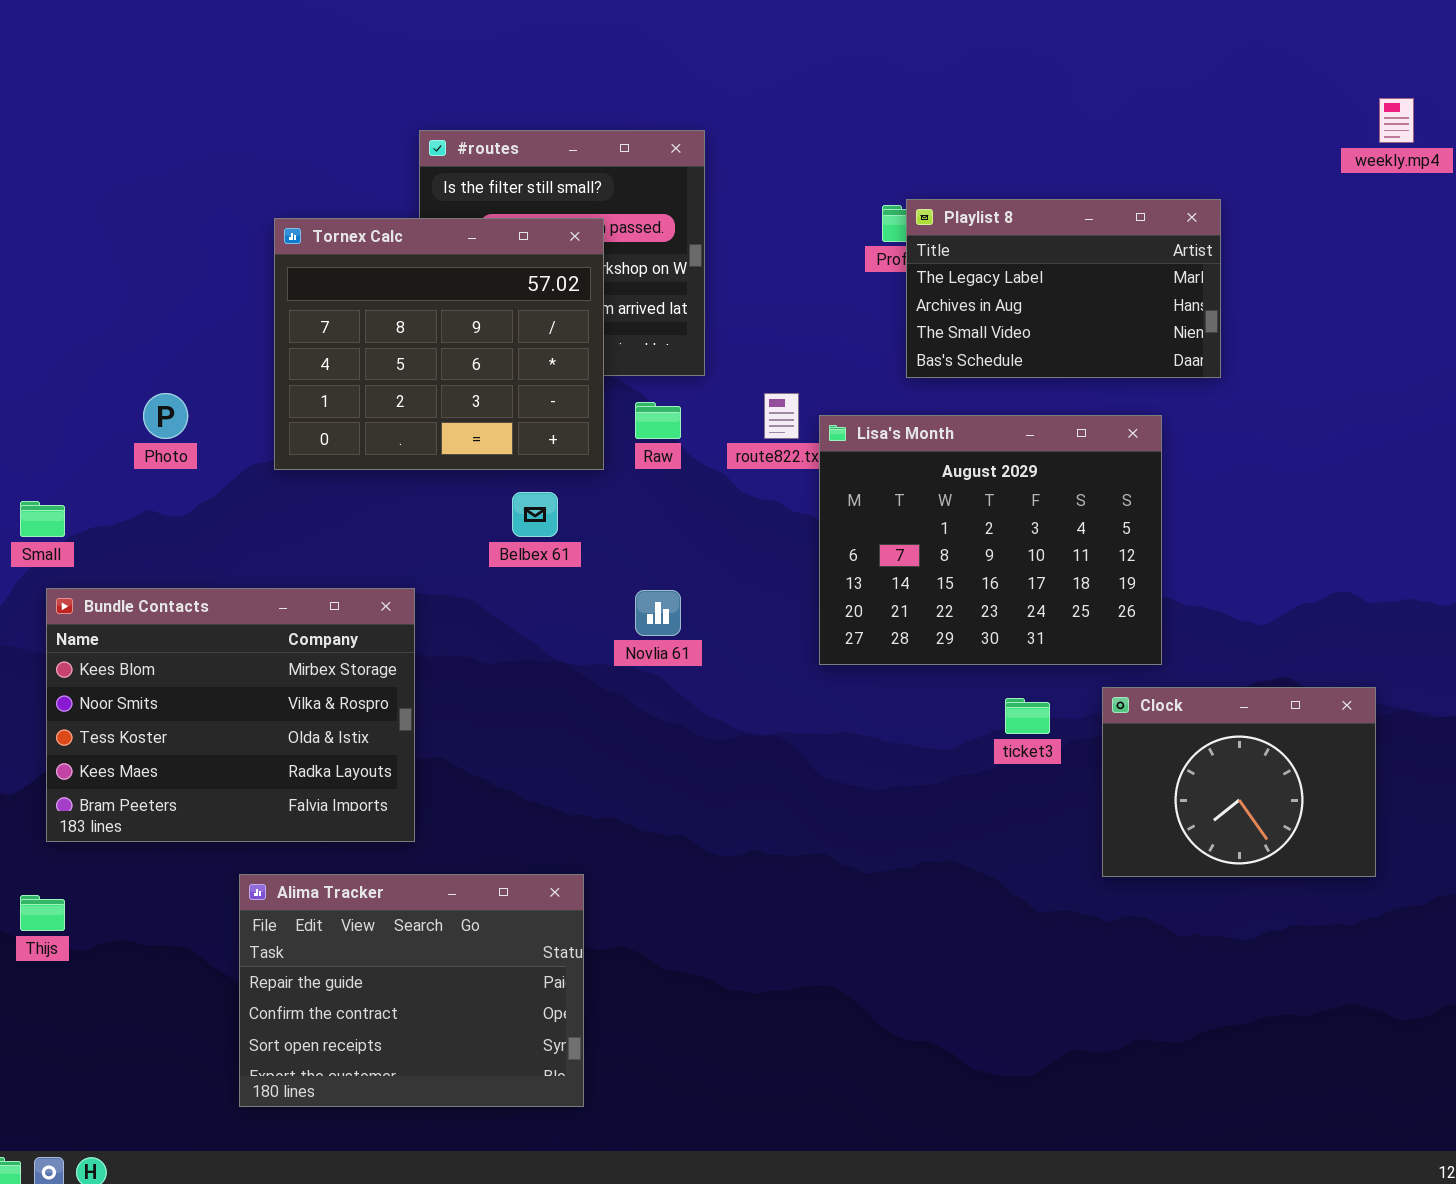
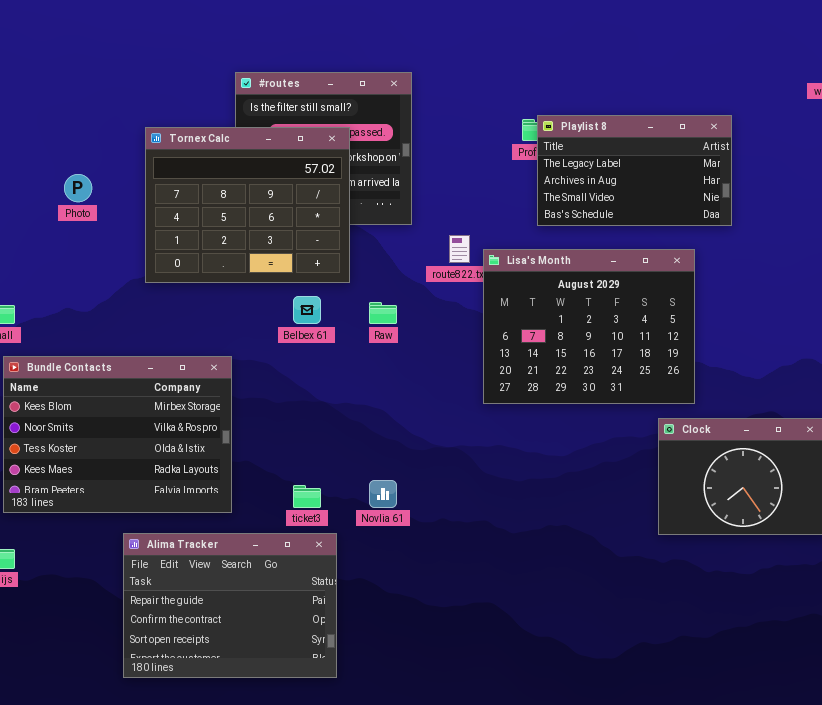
Photo: [143,393,188,439] -> [64,174,92,202], moved
Raw: [635,402,681,439] -> [369,302,397,324], moved
Novlia 61: [635,590,681,636] -> [369,480,397,508], moved
ticket3: [1005,698,1050,734] -> [293,485,321,508], moved

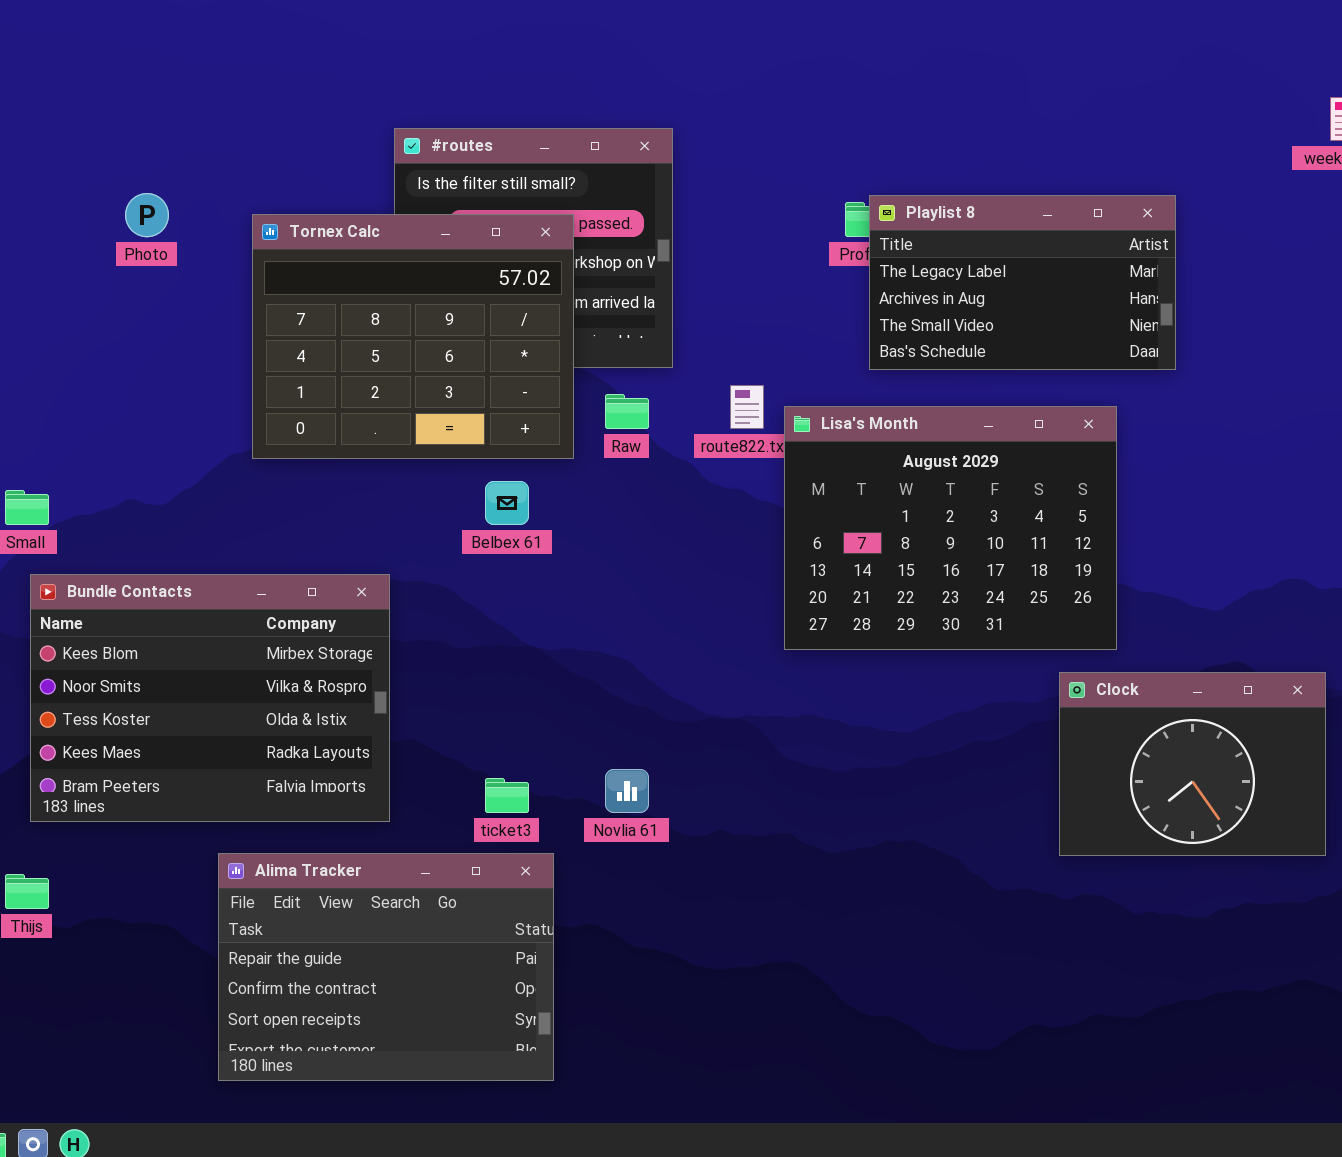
Photo: [64,174,92,202] -> [125,193,169,237], moved
Raw: [369,302,397,324] -> [605,394,649,429], moved

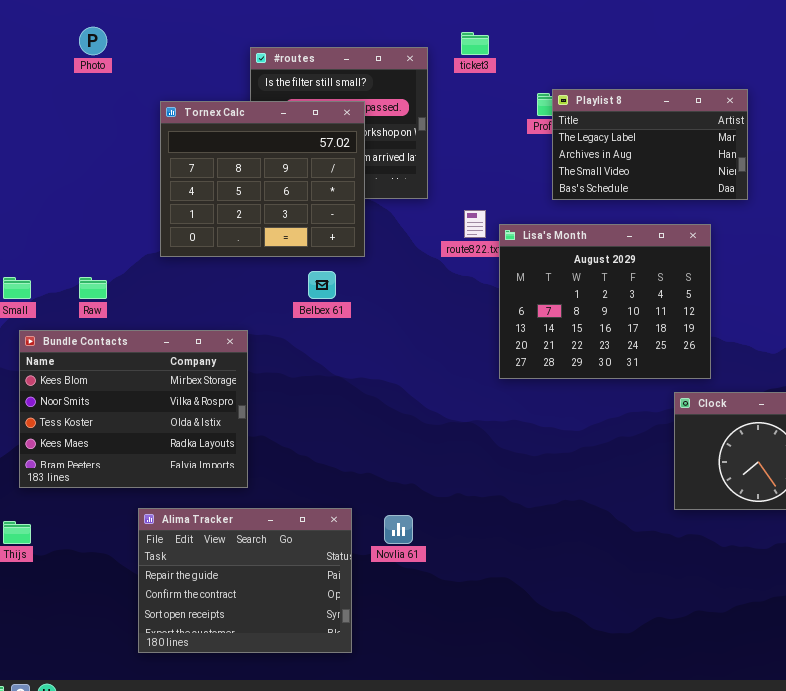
Photo: [125,193,169,237] -> [79,27,107,55], moved
Raw: [605,394,649,429] -> [79,277,107,299], moved
Novlia 61: [605,769,649,813] -> [384,515,413,544], moved
ticket3: [485,778,529,813] -> [461,32,489,55], moved

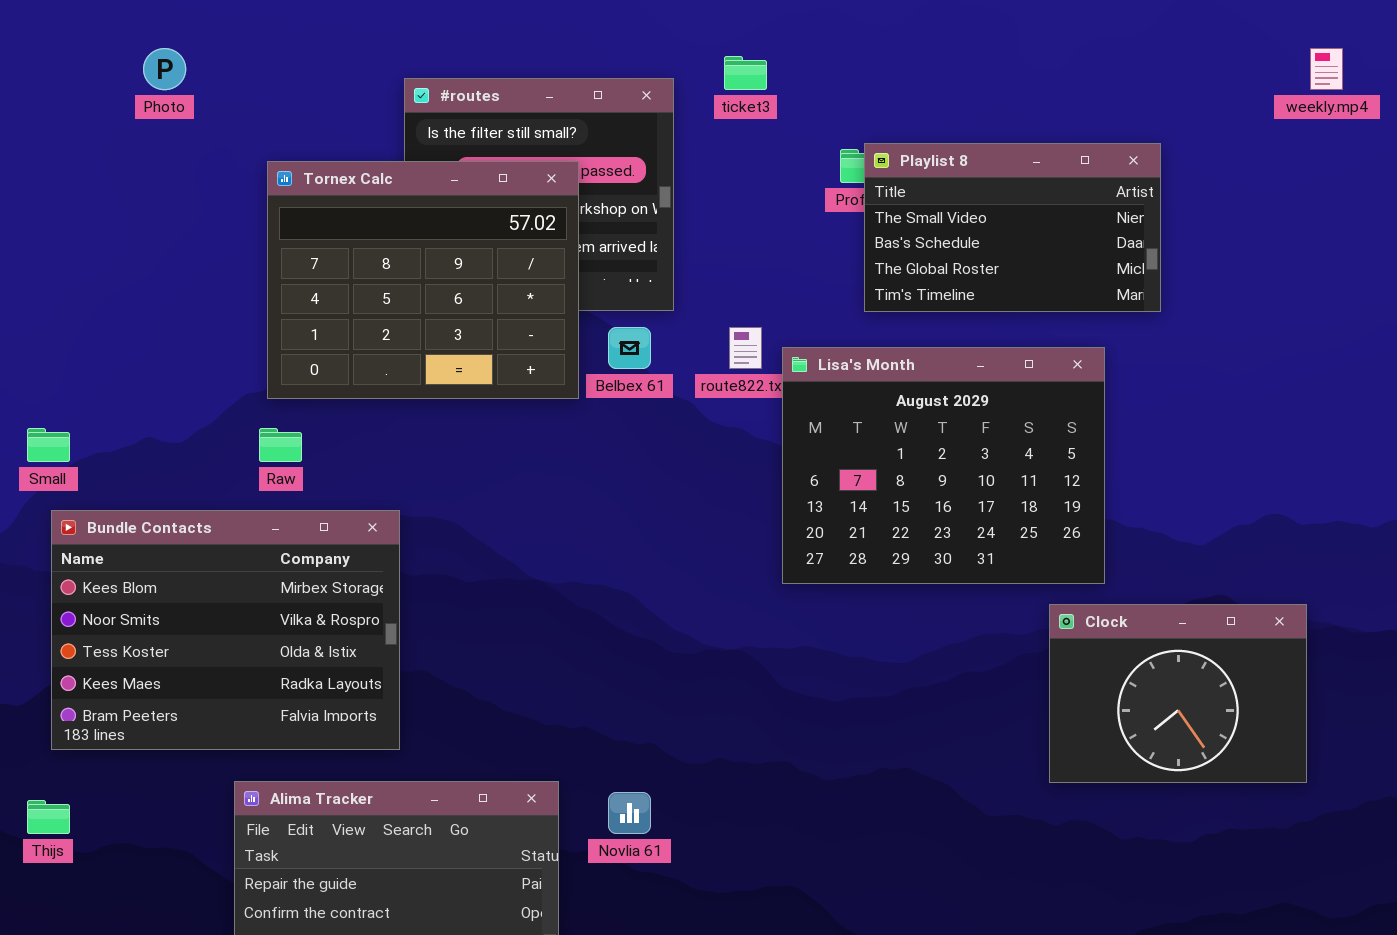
Playlist 8: [552,89,748,200] -> [864,143,1161,312], scrolled down 2 rows
Belbex 61: [308,271,336,299] -> [608,327,651,369], moved
Raw: [79,277,107,299] -> [259,428,302,462], moved

